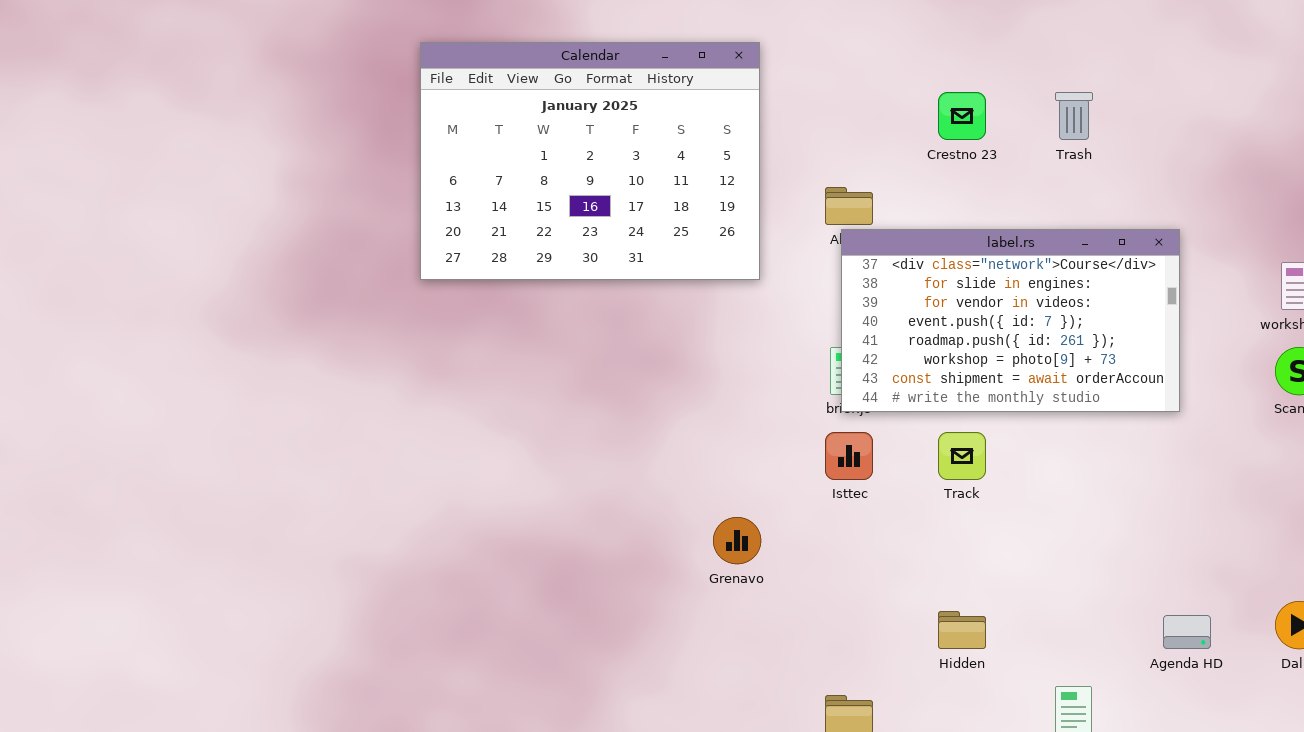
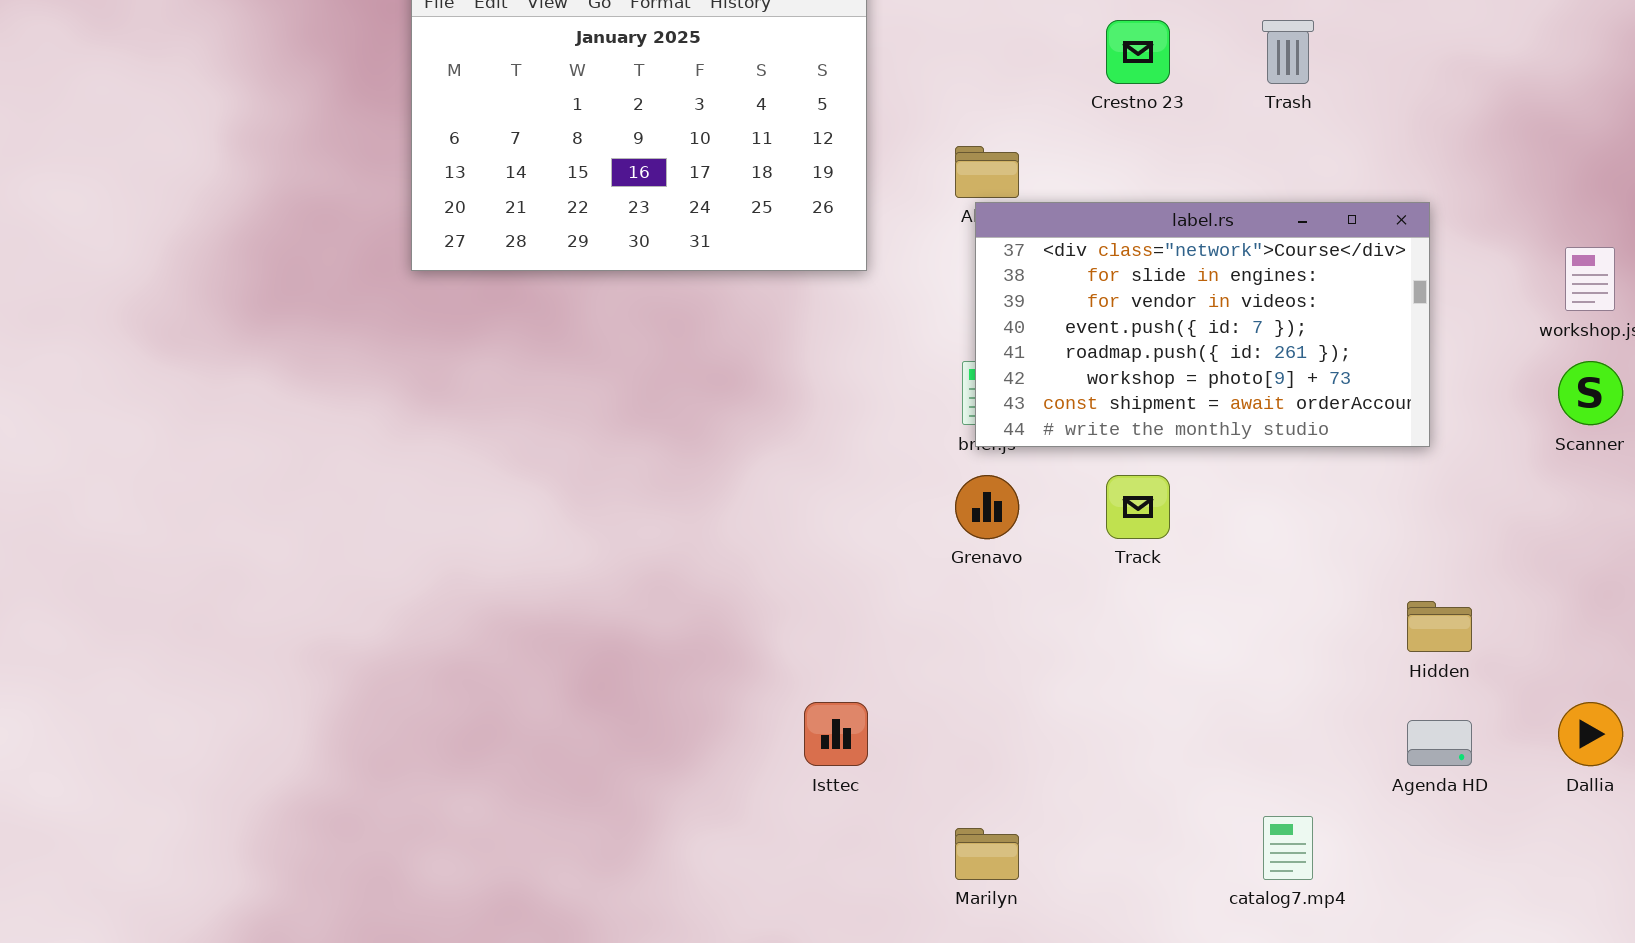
Isttec: [825,432,873,480] -> [804,702,868,766], moved
Grenavo: [713,517,761,564] -> [955,475,1019,539], moved
Hidden: [938,611,986,649] -> [1407,601,1472,652], moved

